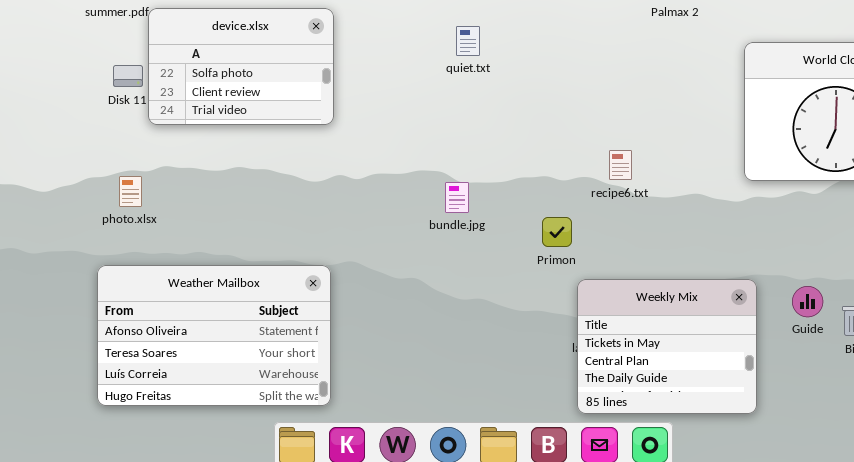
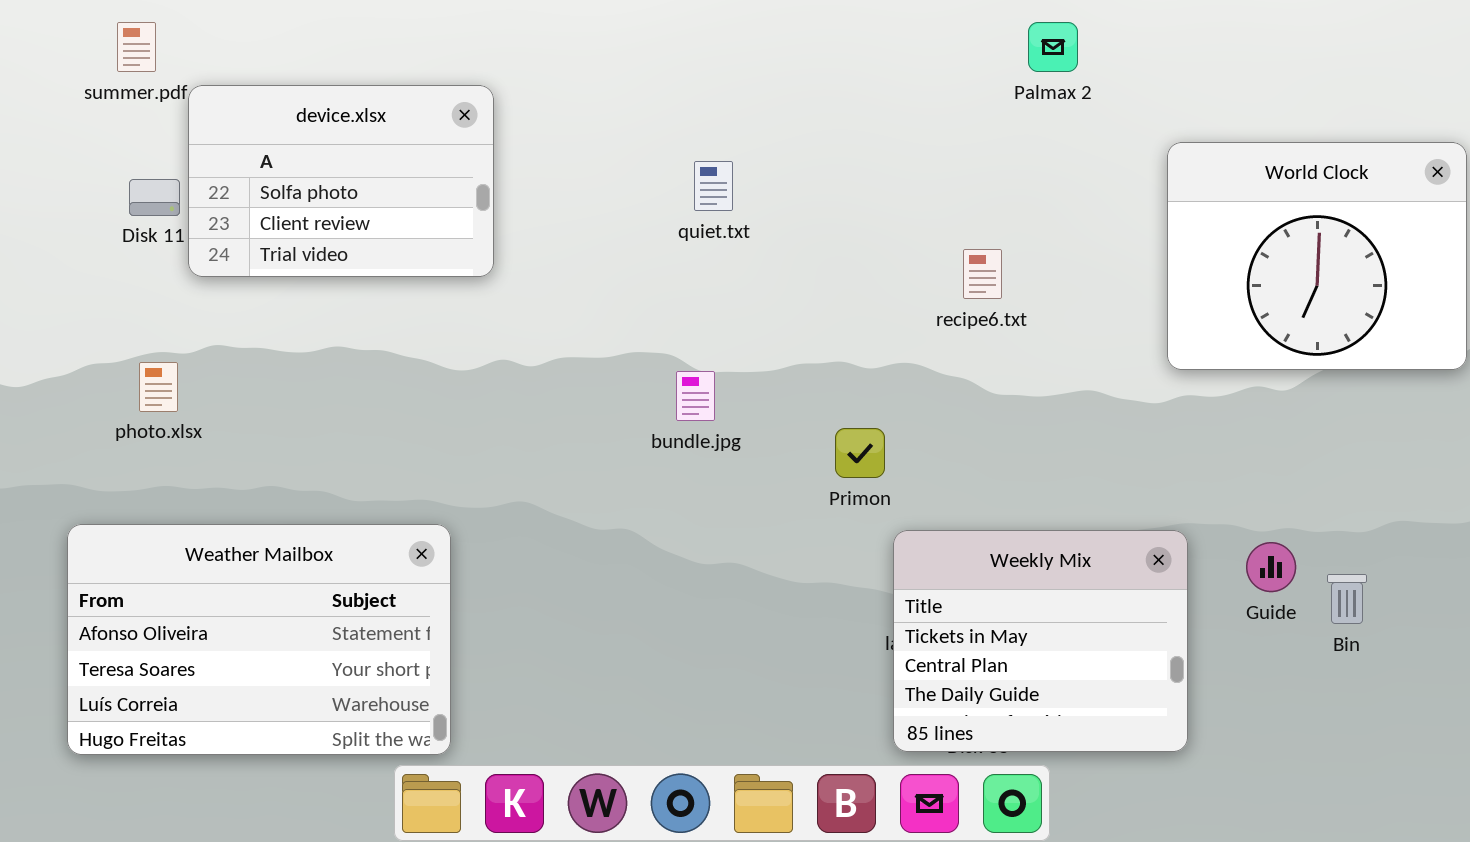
quiet.txt: [456,26,480,56] -> [694,161,733,211], moved
recipe6.txt: [609,150,632,180] -> [963,249,1002,299], moved
Weather Mailbox: [97,265,331,406] -> [67,524,451,755], moved

